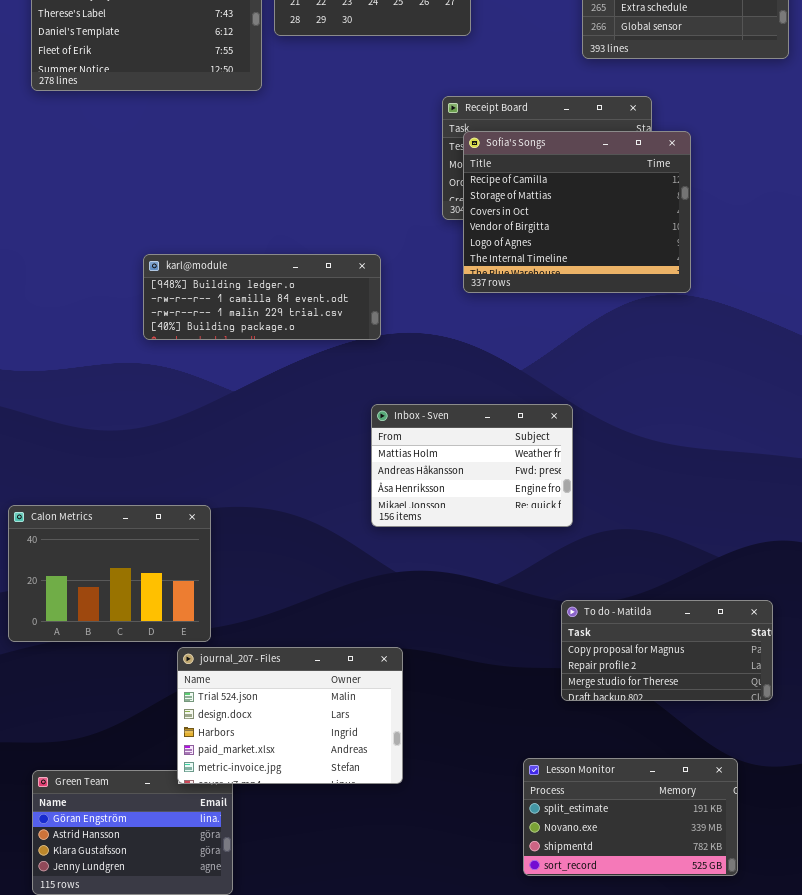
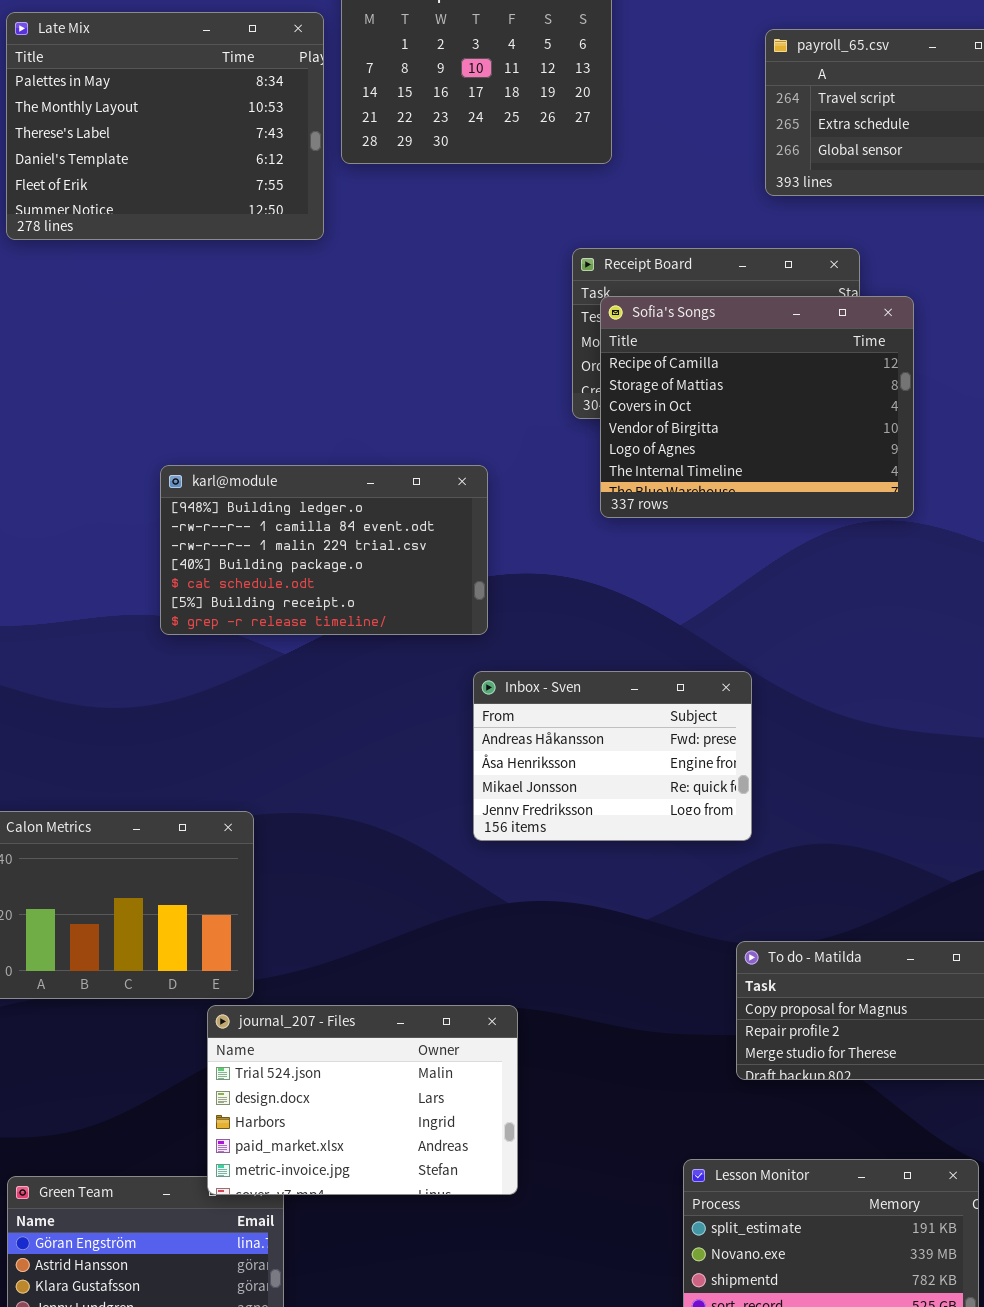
karl@module: [143,254,381,340] -> [160,465,488,635], resized
Inbox - Sven: [371,404,573,527] -> [473,671,752,841], scrolled down 1 row

